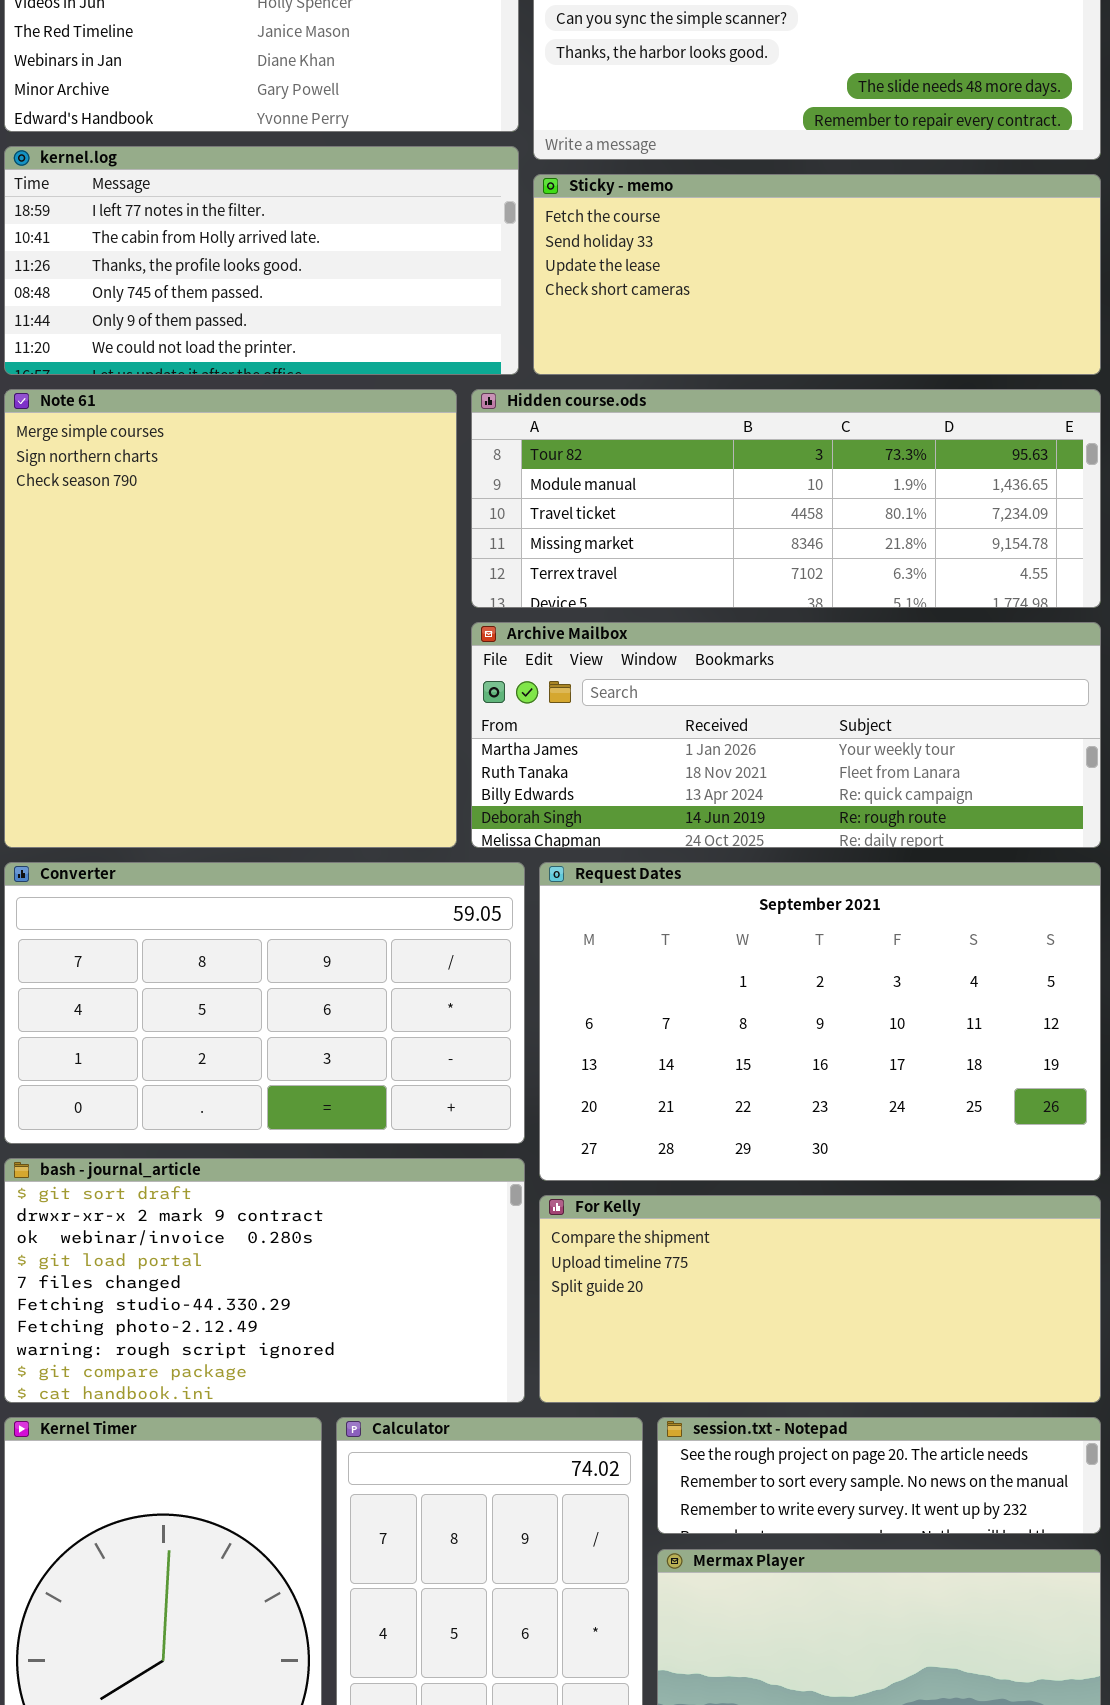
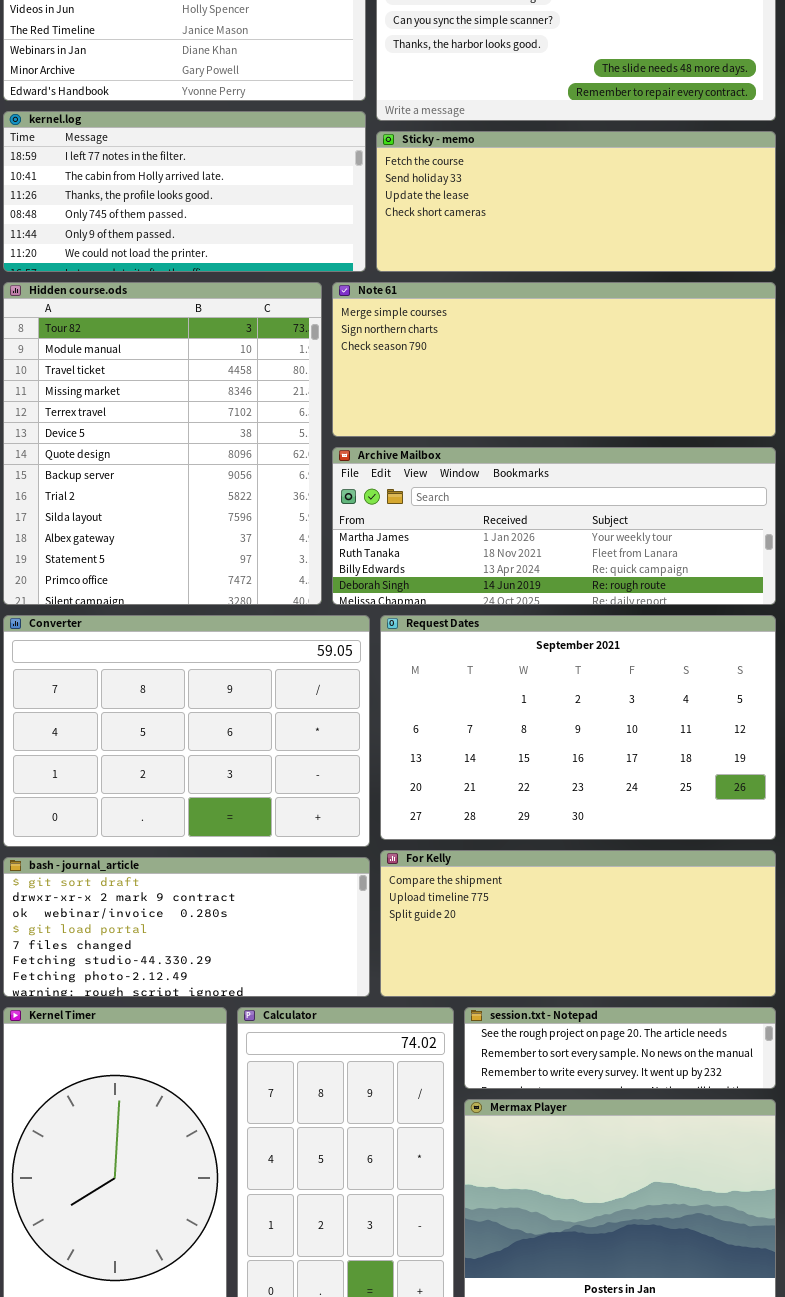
Note 61: [4,389,457,848] -> [332,282,776,437], moved, resized
Hidden course.ods: [471,389,1101,608] -> [3,282,322,605], moved, resized
Converter: [4,862,525,1144] -> [3,615,370,847], resized
bash - journal_article: [4,1158,525,1403] -> [3,857,370,997], resized

